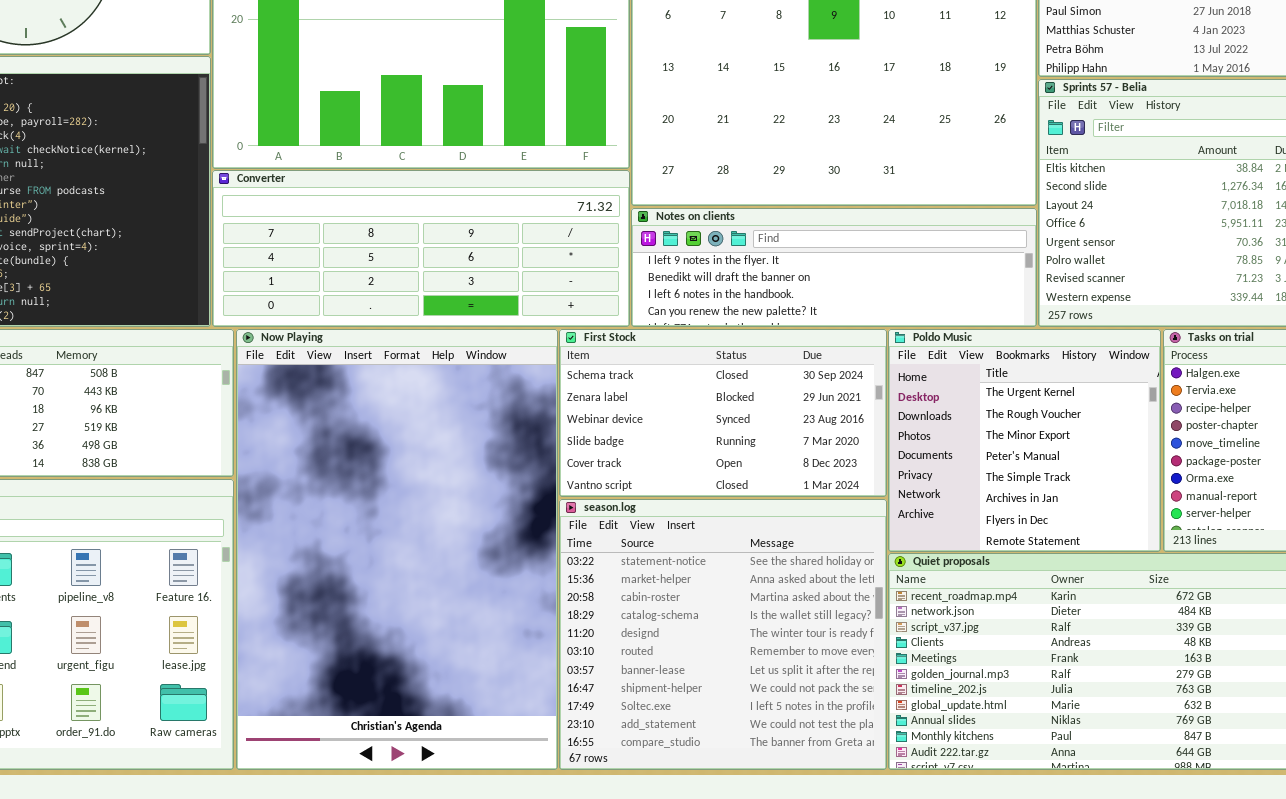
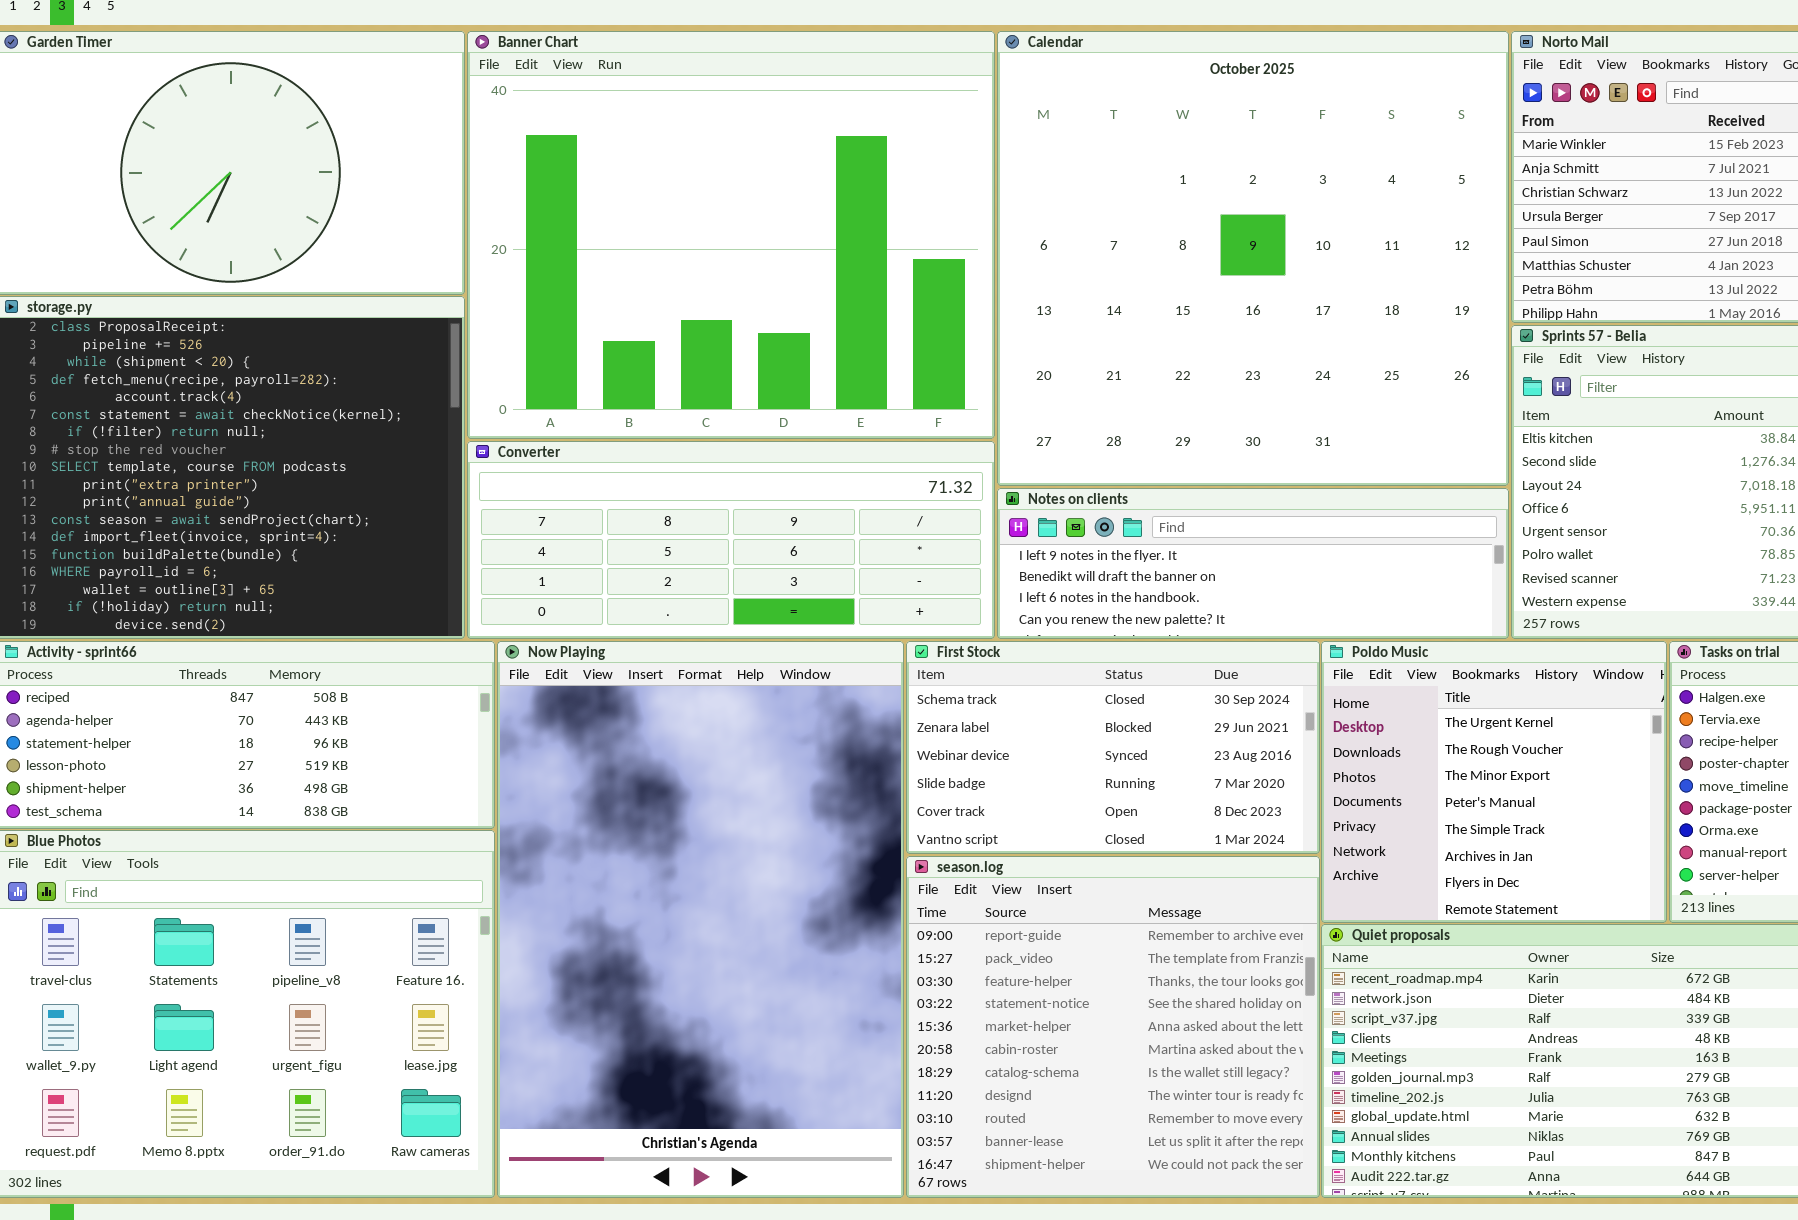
season.log: [559,499,887,770] -> [906,856,1320,1198], scrolled up 3 rows

